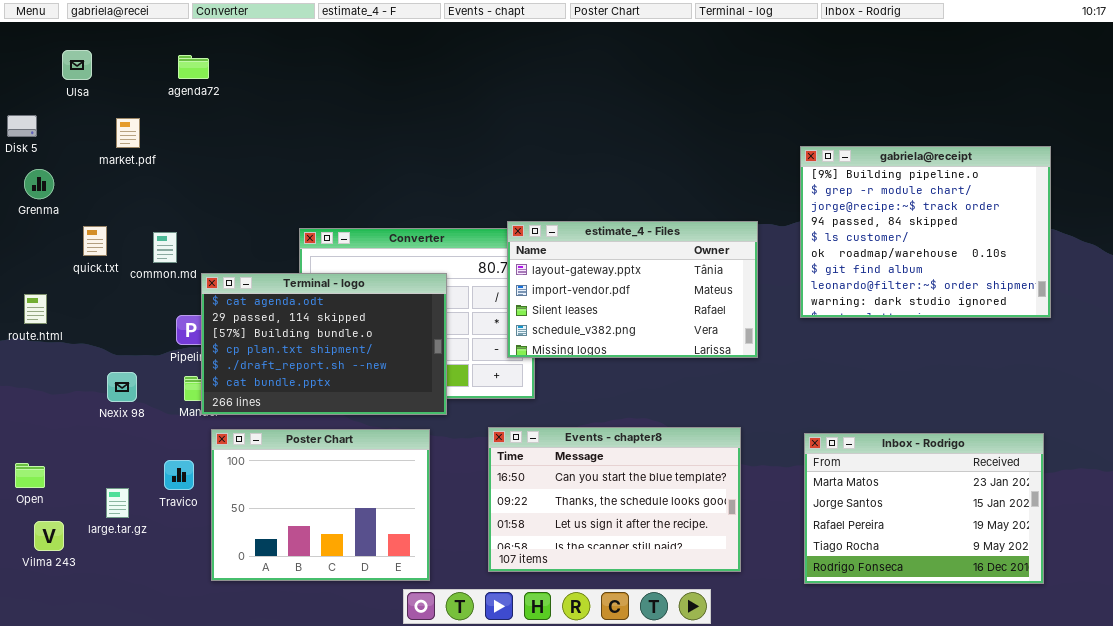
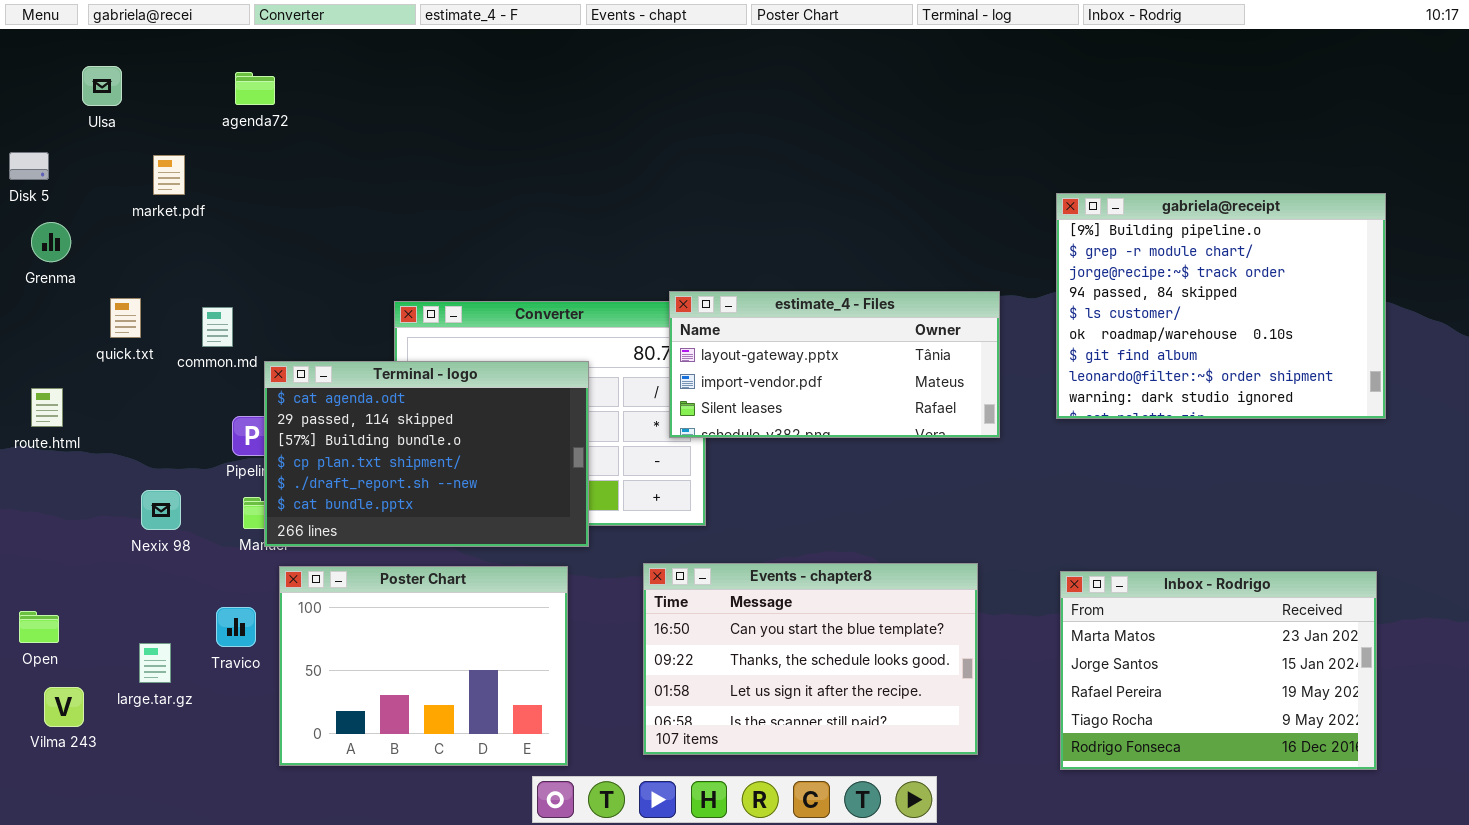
estimate_4 - Files: [507,221,758,358] -> [669,291,1000,438], resized

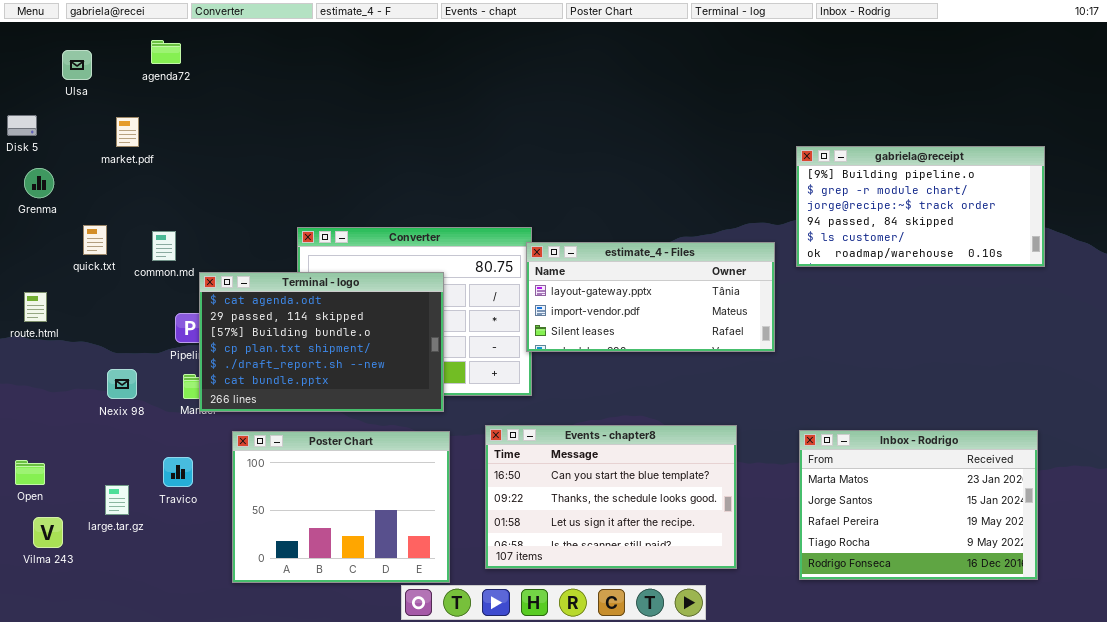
agenda72: [235,72,275,105] -> [151,40,181,64], moved
gabriela@receipt: [1056,193,1386,419] -> [796,146,1045,267], resized
estimate_4 - Files: [669,291,1000,438] -> [526,242,775,352], moved
Poster Chart: [279,566,568,766] -> [232,431,450,583], moved

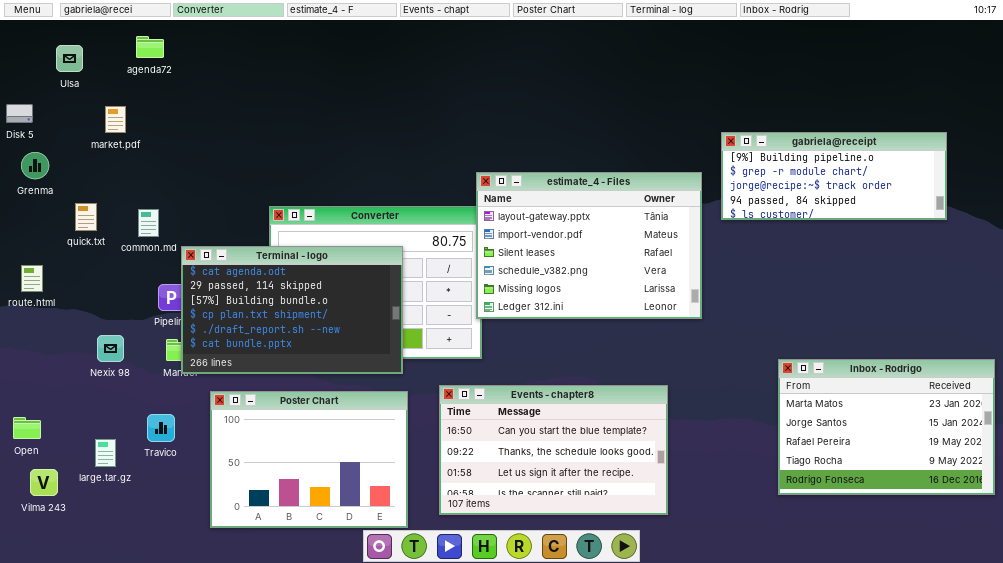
gabriela@receipt: [796,146,1045,267] -> [721,132,947,220], resized
estimate_4 - Files: [526,242,775,352] -> [476,172,702,319], resized
Inbox - Rodrigo: [799,430,1038,580] -> [778,359,995,495], moved

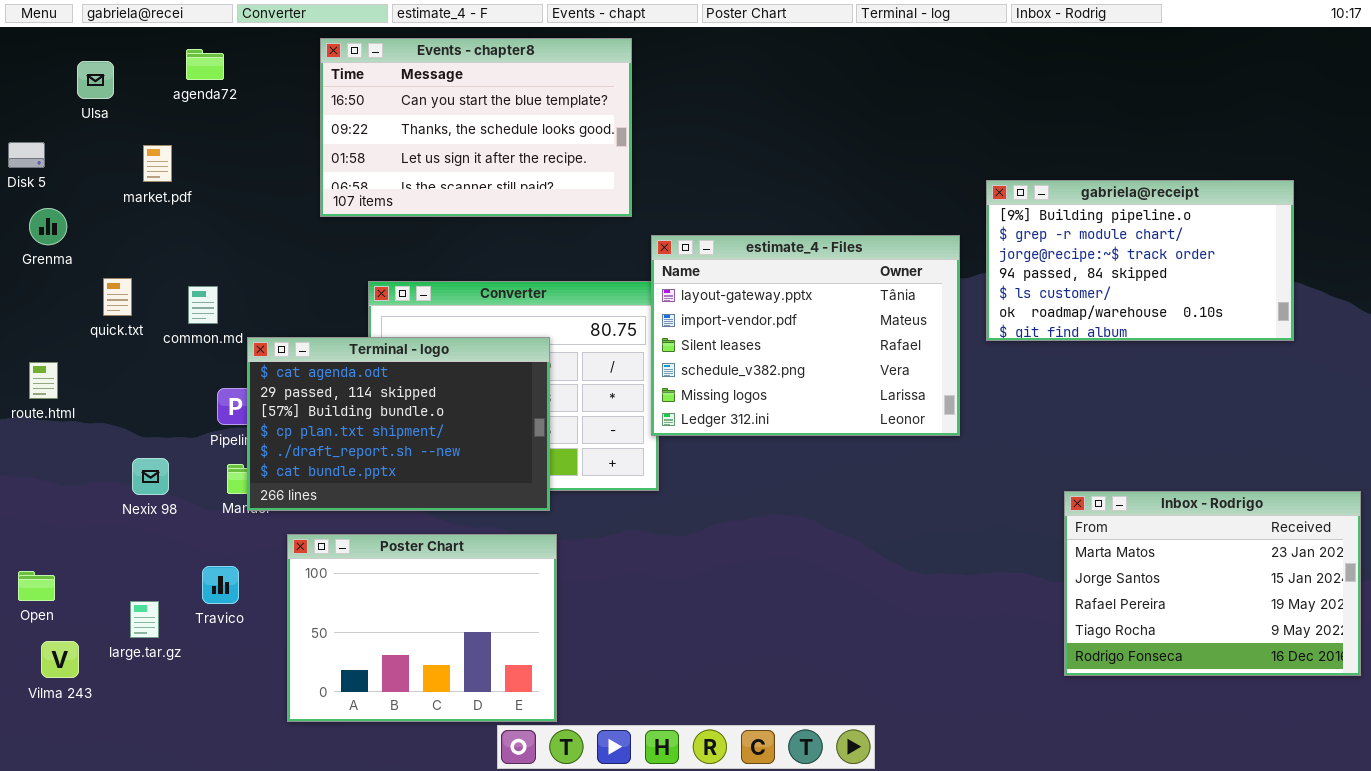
gabriela@receipt: [721,132,947,220] -> [986,180,1294,341], resized
Events - chapter8: [439,385,668,515] -> [320,38,632,217], moved

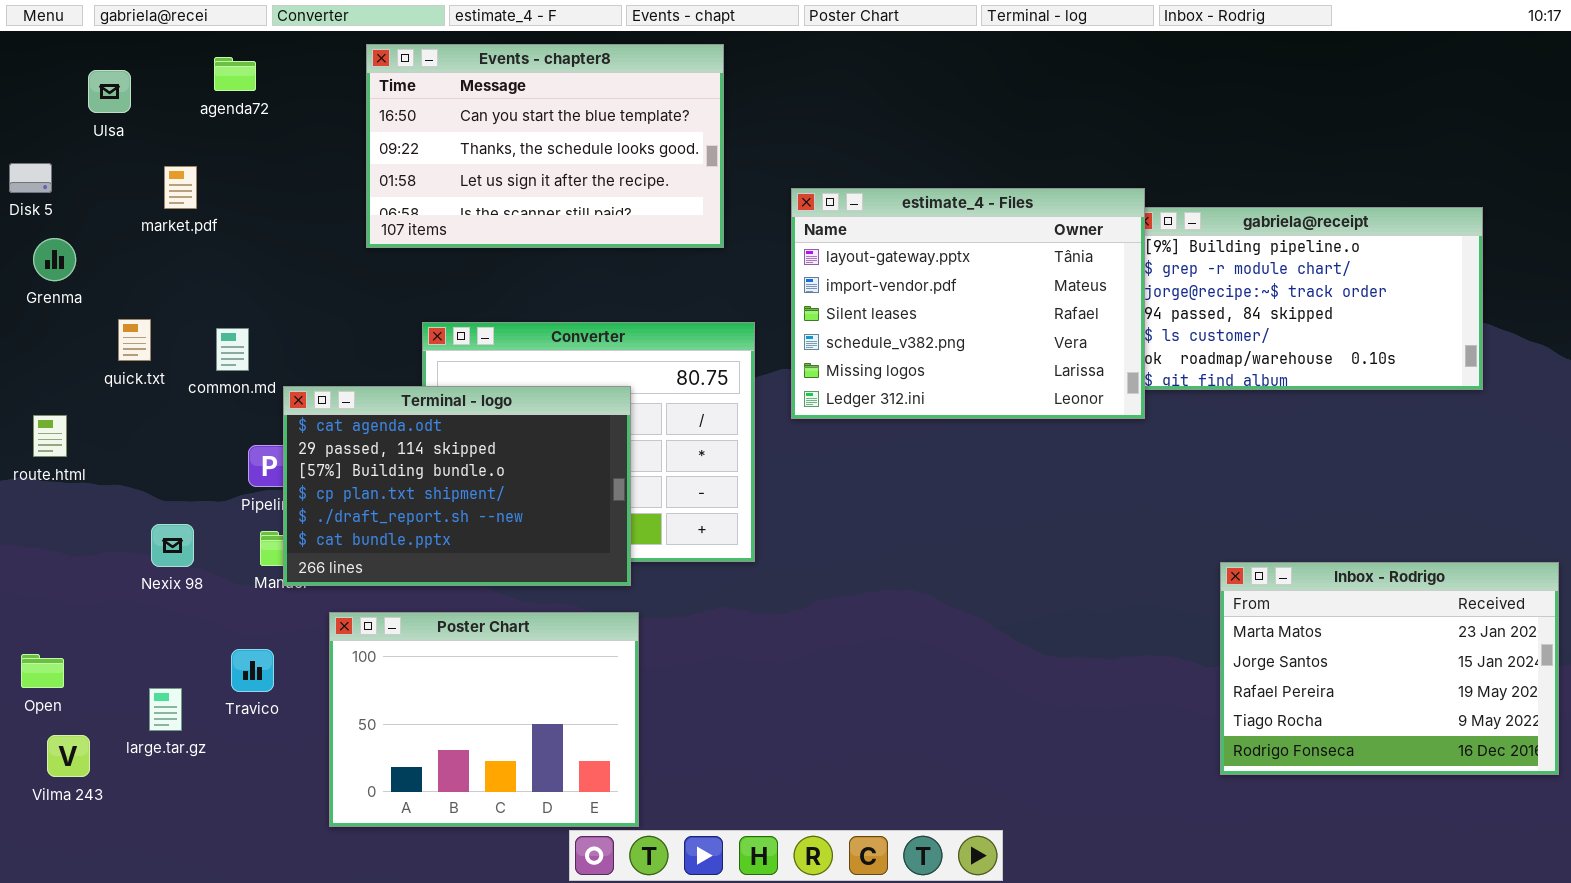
estimate_4 - Files: [651,235,960,436] -> [791,188,1145,419], moved

